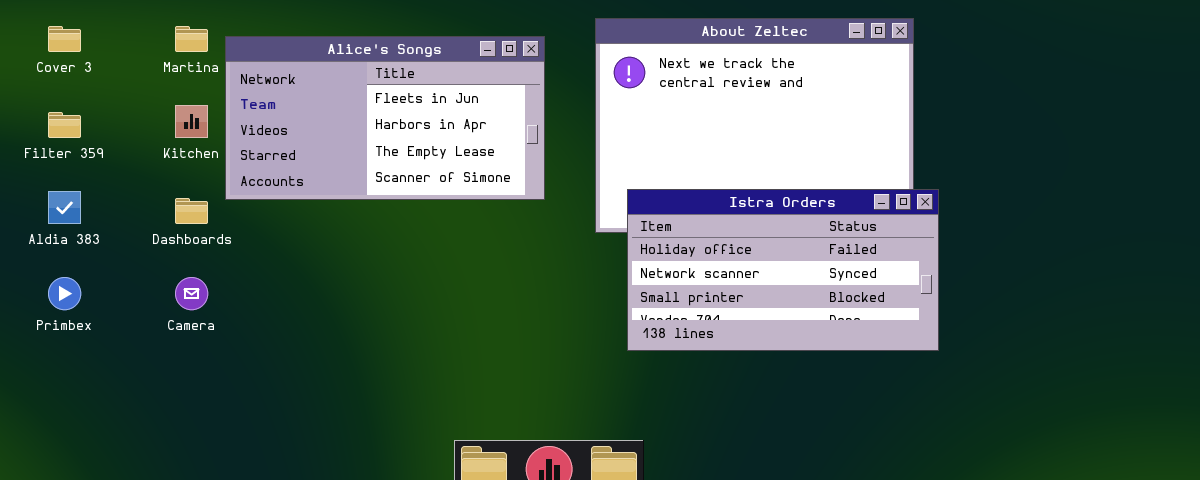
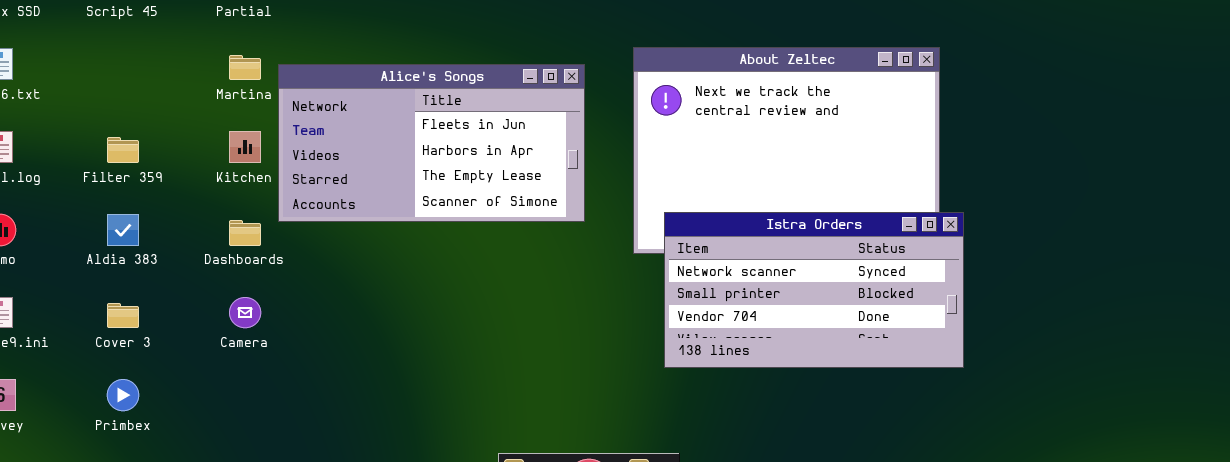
Cover 3: [48,26,81,52] -> [107,303,139,328], moved
Istra Orders: [627,189,939,351] -> [664,212,964,368], scrolled down 1 row
Primbex: [48,277,81,310] -> [107,379,139,411], moved

